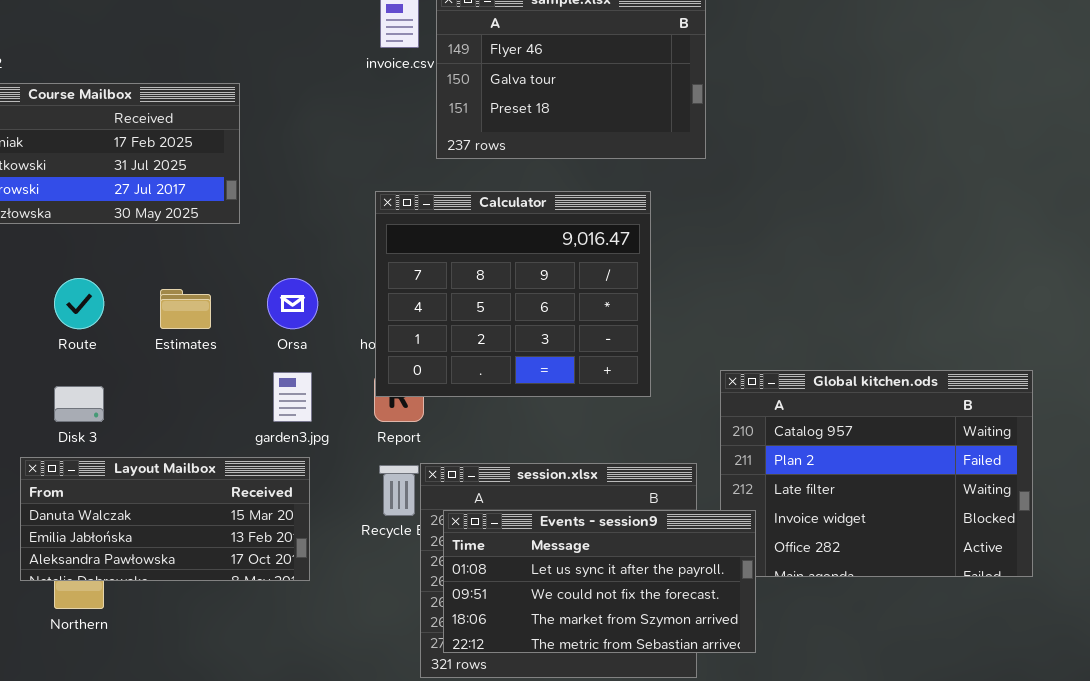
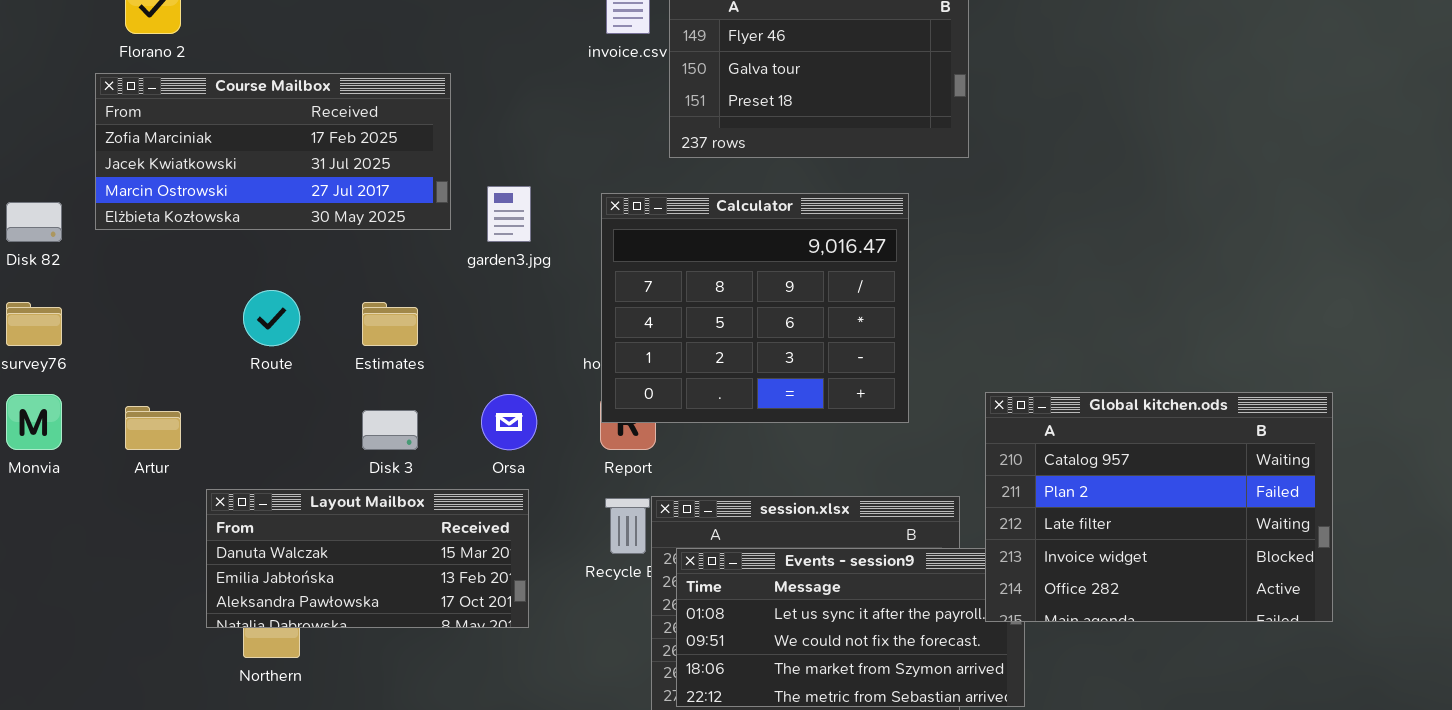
Orsa: [267,278,318,329] -> [481,394,537,450], moved
Global kitchen.ods: [720,370,1033,577] -> [985,392,1333,622], raised
garden3.jpg: [273,372,312,422] -> [487,186,531,242], moved
Disk 3: [54,386,104,422] -> [362,410,418,450], moved

